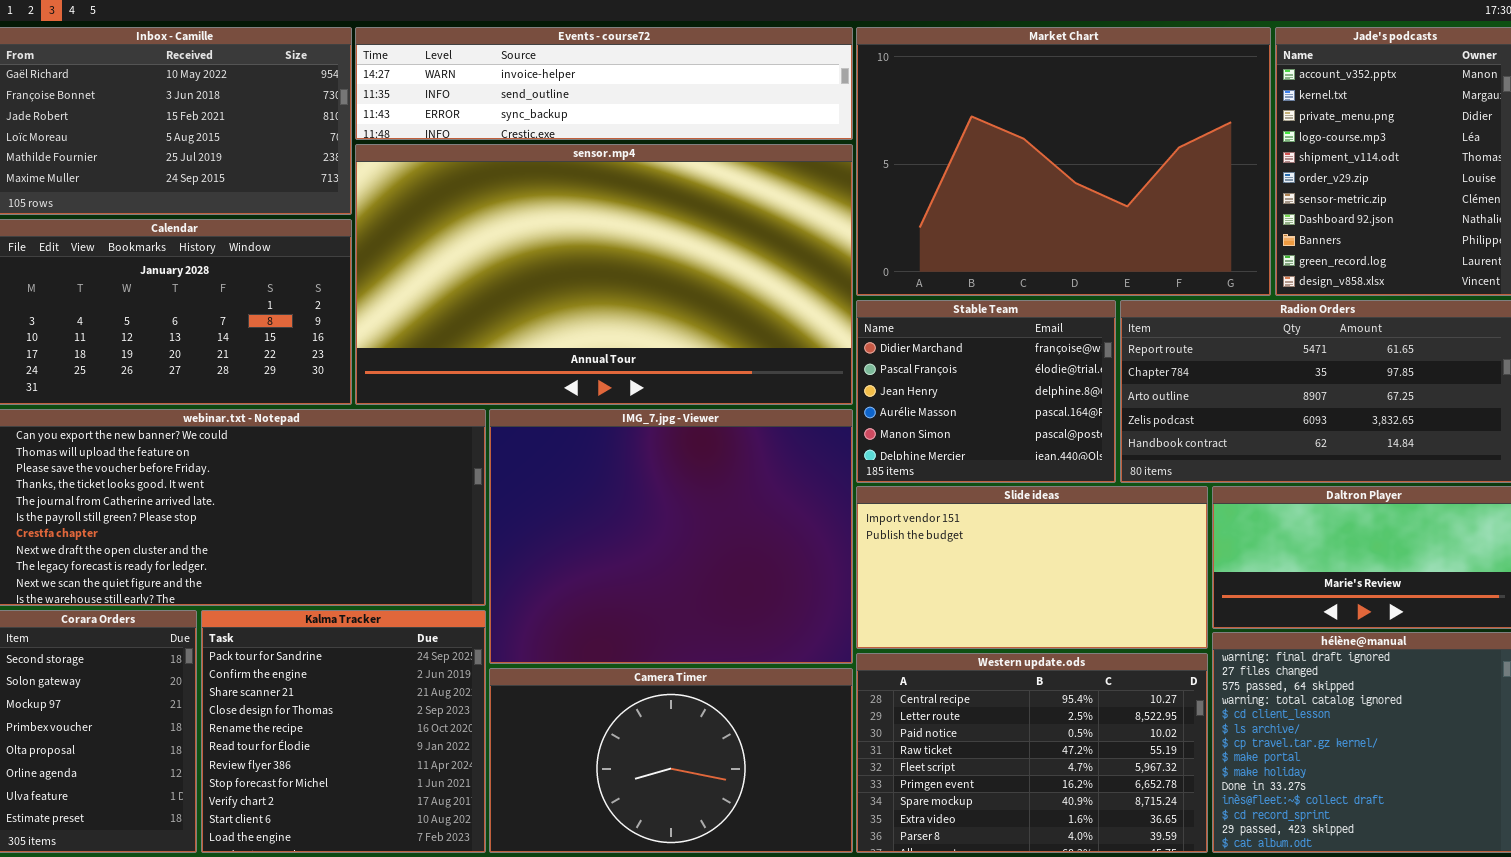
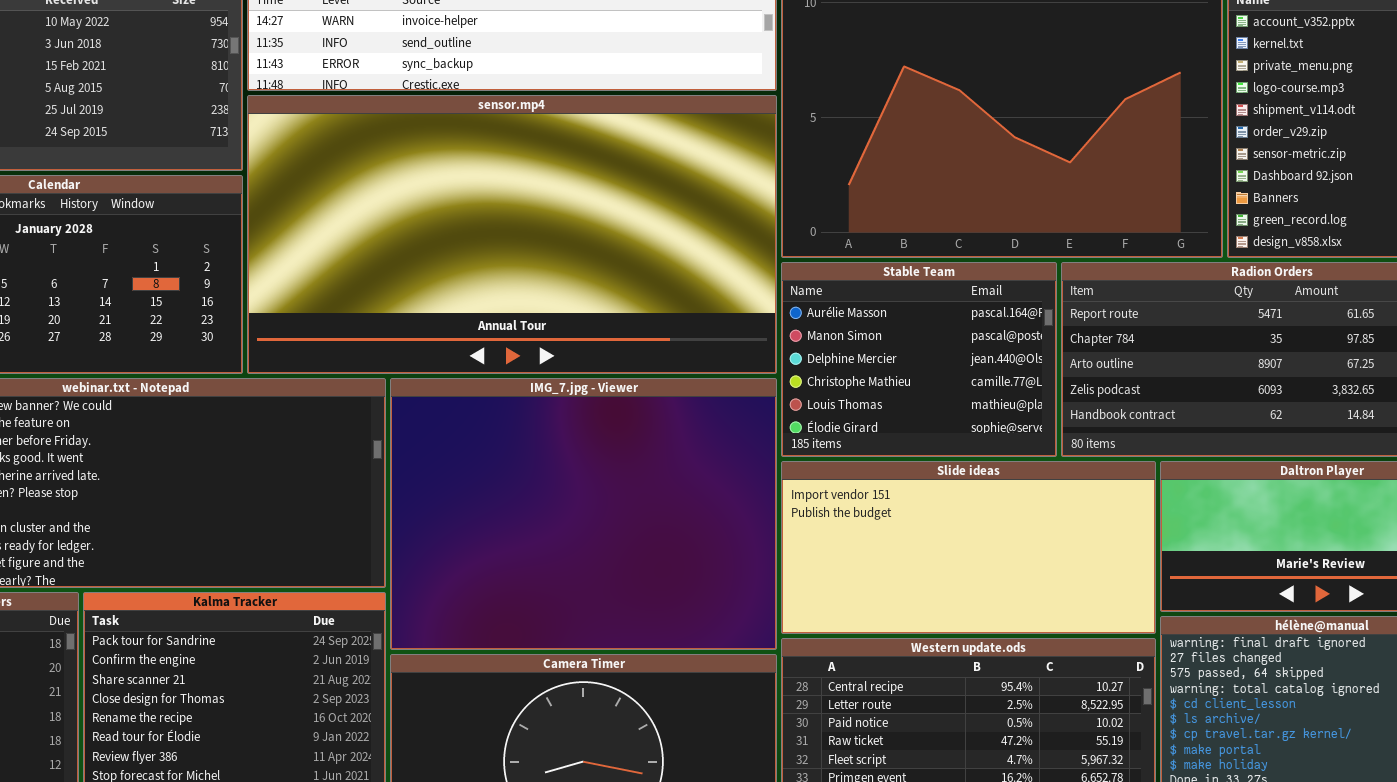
Stable Team: [856,300,1116,483] -> [781,262,1057,457], scrolled down 3 rows

